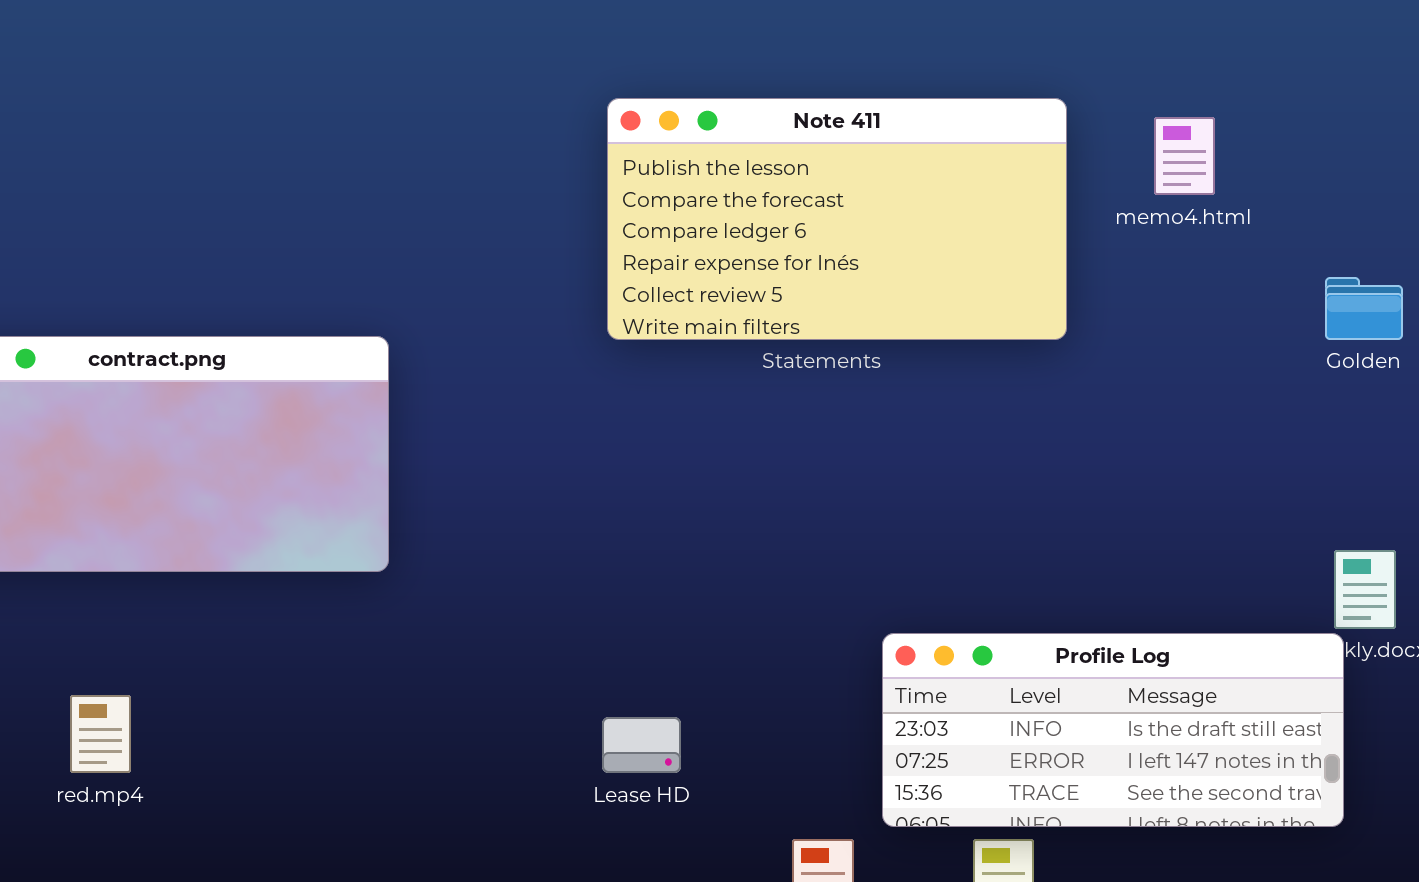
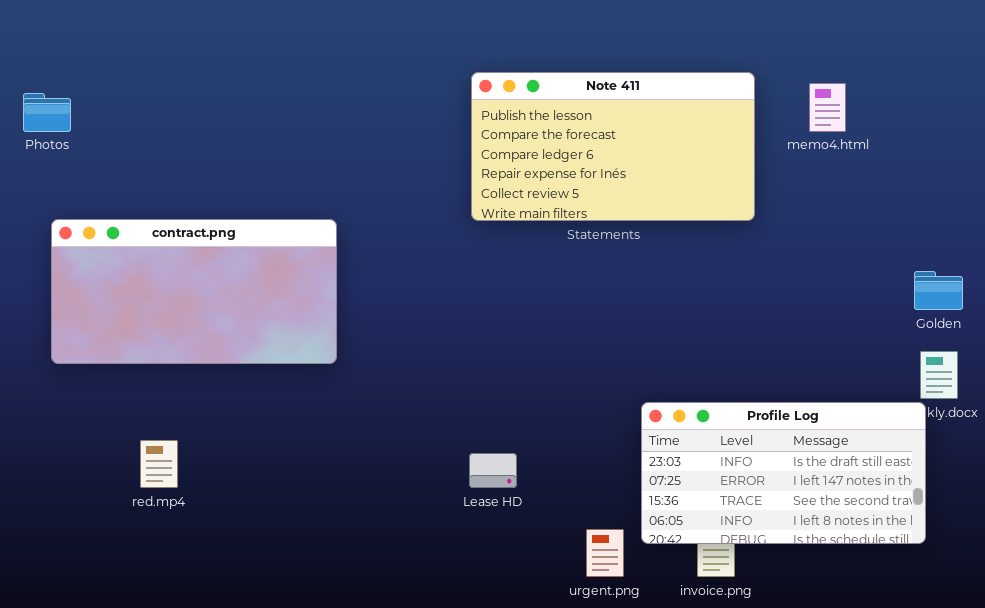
Golden: [1325,277,1403,340] -> [914,271,963,310], moved
Profile Log: [882,633,1344,827] -> [641,402,926,544], resized

